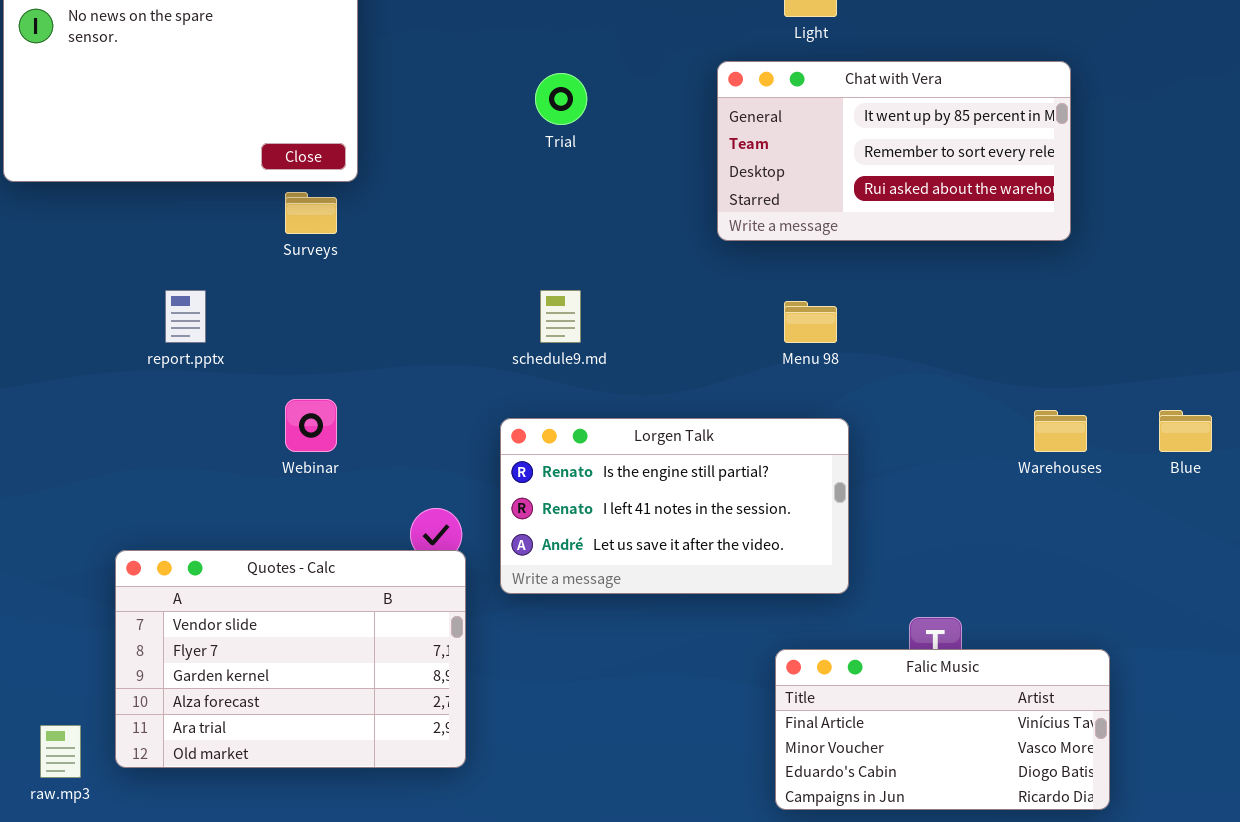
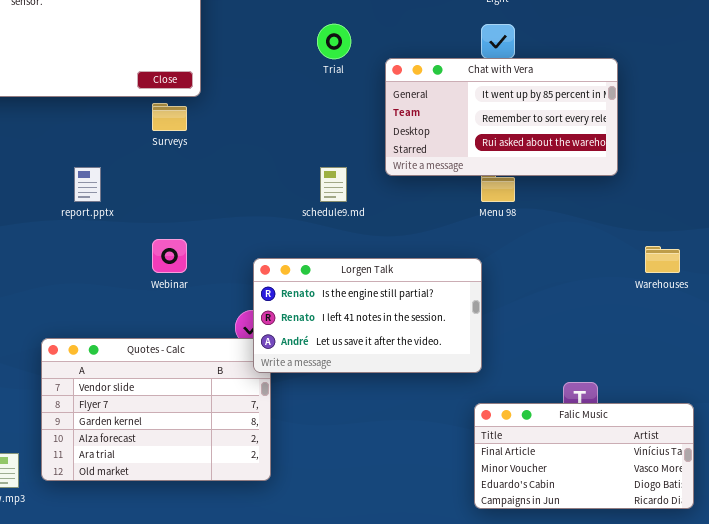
Chat with Vera: [717,61,1071,241] -> [385,58,618,176], moved
Lorgen Talk: [500,418,849,594] -> [253,258,482,373], moved

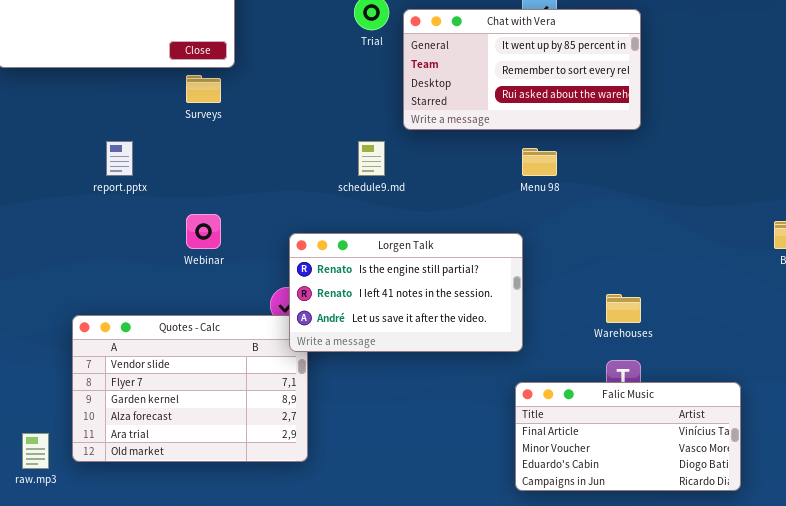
Chat with Vera: [385,58,618,176] -> [403,9,641,130], moved
Warehouses: [645,246,680,273] -> [606,294,641,323], moved

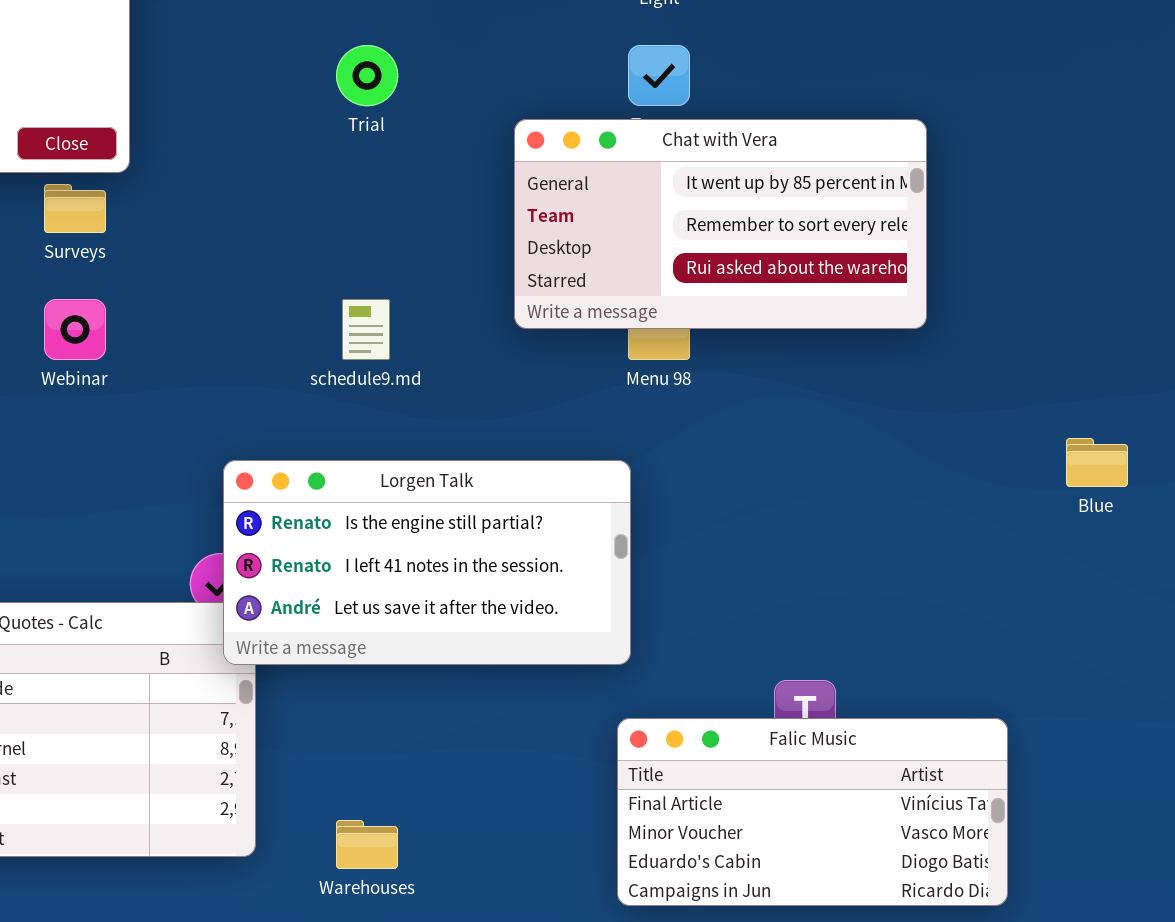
Chat with Vera: [403,9,641,130] -> [514,119,927,329], moved
Webinar: [186,214,221,249] -> [44,299,106,360], moved
Warehouses: [606,294,641,323] -> [336,820,398,869], moved

